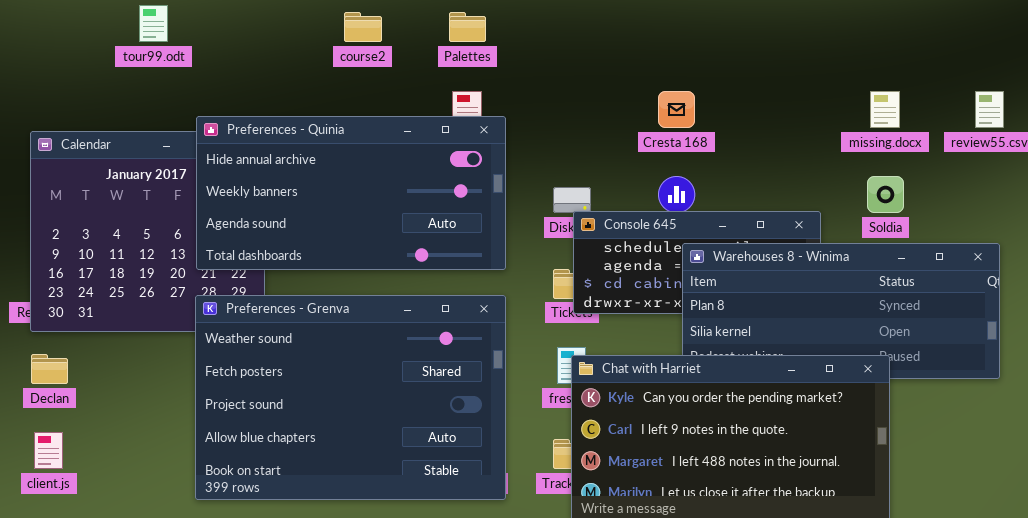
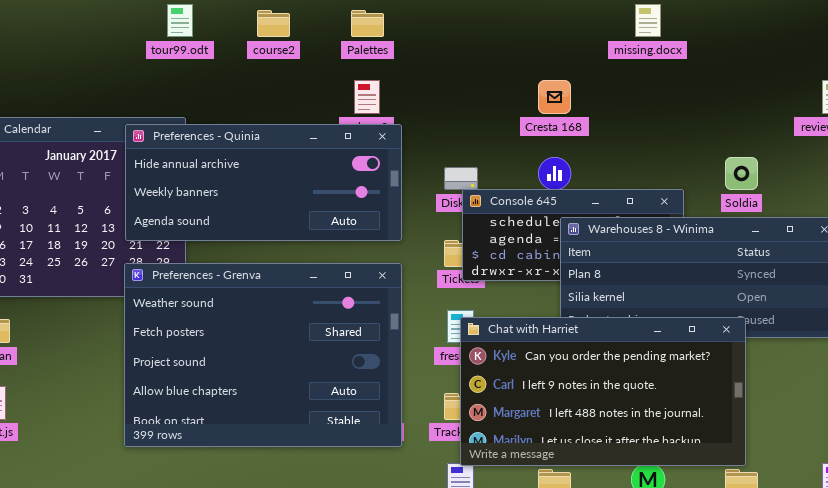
tour99.odt: [139,5,168,42] -> [167,4,193,37], moved
missing.docx: [870,91,900,128] -> [635,4,661,37], moved
Preferences - Quinia: [196,116,506,270] -> [125,124,402,241], resized

